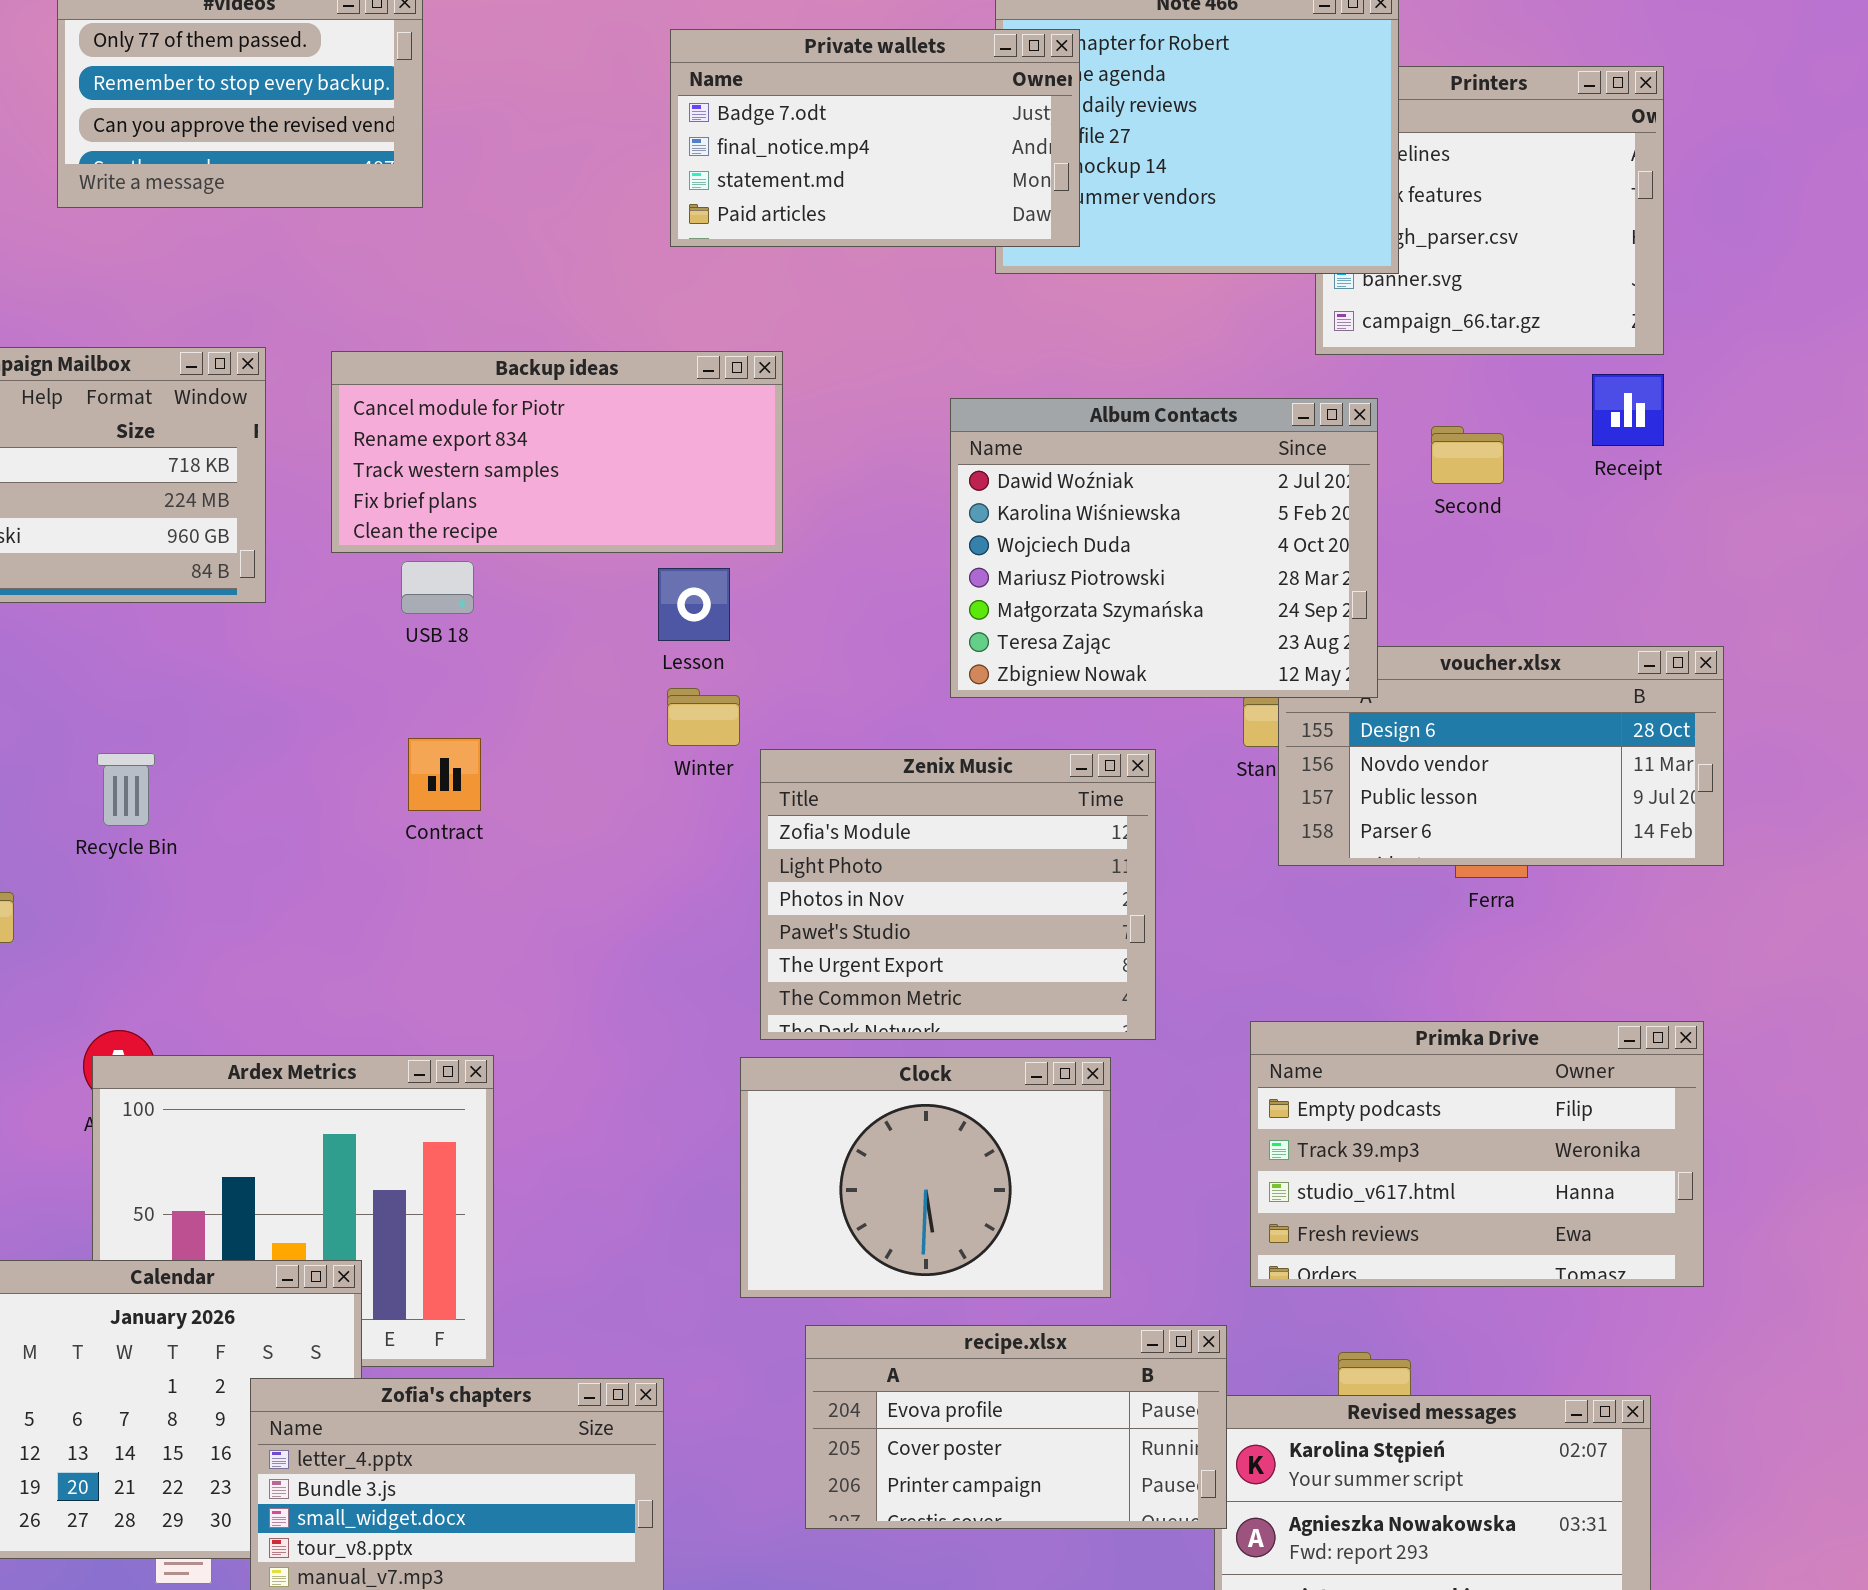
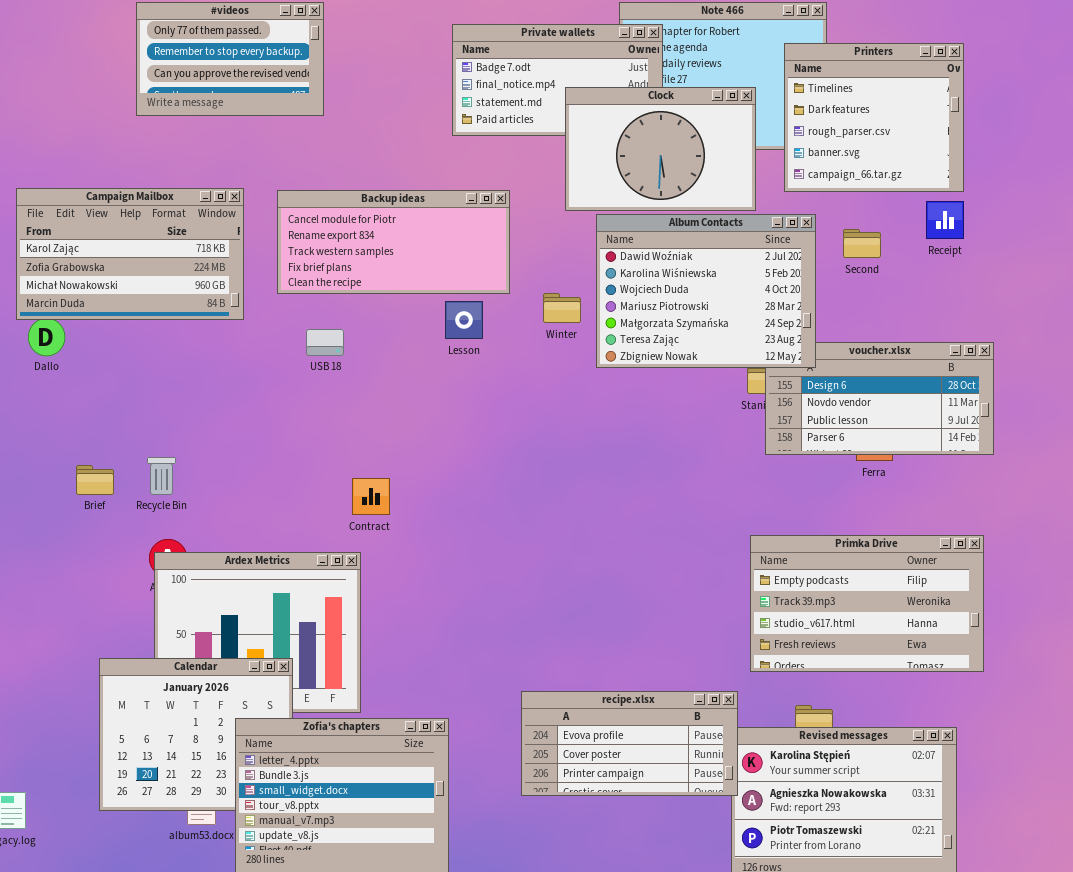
Printers: [1315,66,1664,355] -> [784,43,964,192], raised
USB 18: [401,561,474,614] -> [306,329,344,356], moved
Winter: [667,688,740,746] -> [543,293,581,323], moved
Contract: [408,738,481,811] -> [352,478,390,515], moved
Zenix Music: [760,749,1156,1040] -> none, closed
Recycle Bin: [97,753,155,826] -> [147,457,176,495], moved
Clock: [740,1057,1111,1298] -> [565,87,756,211], moved

